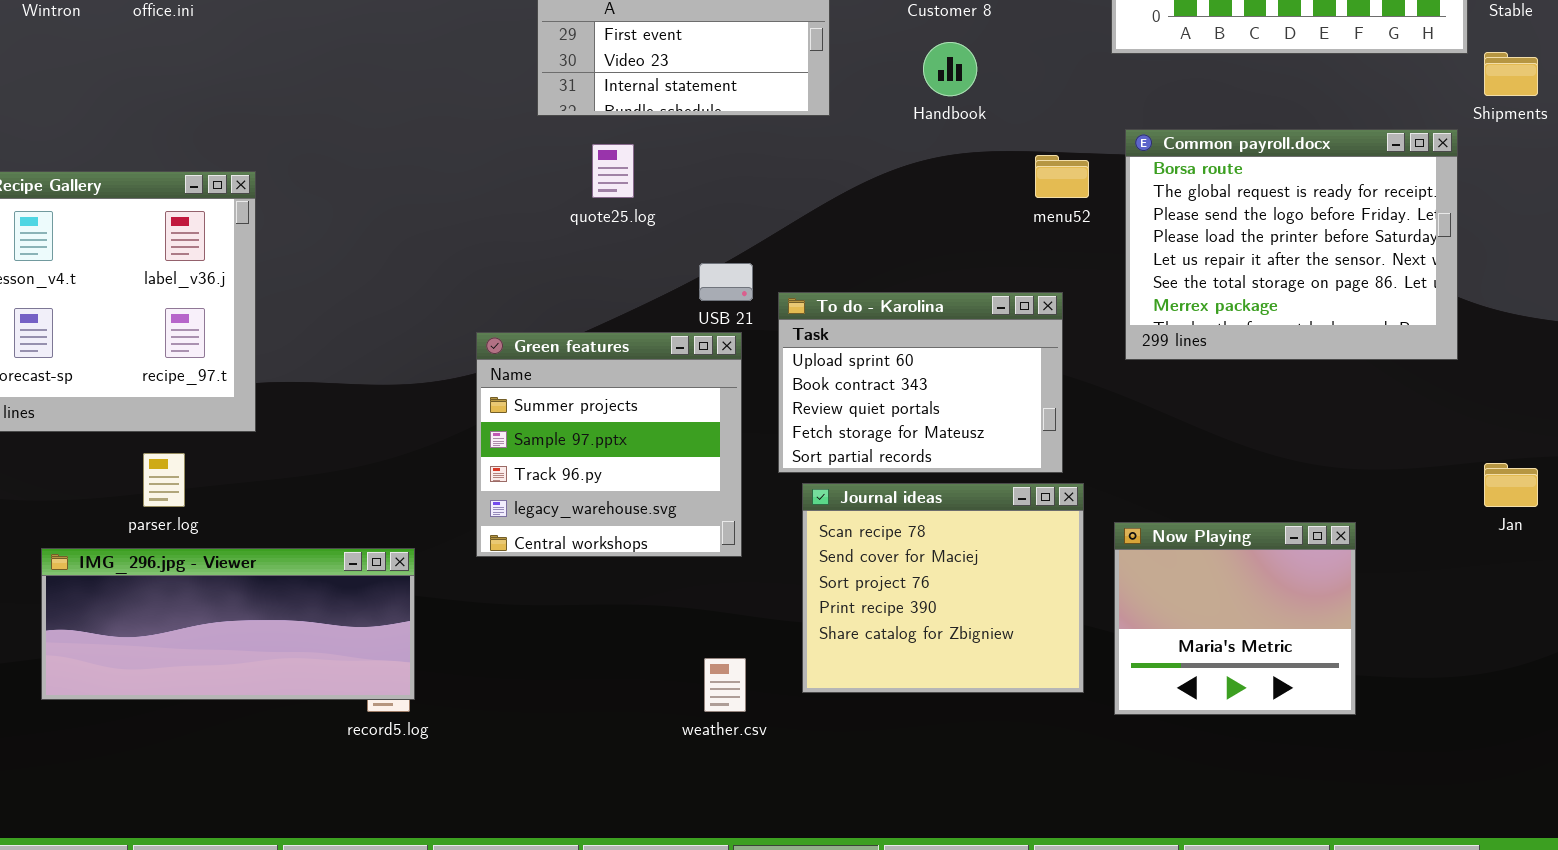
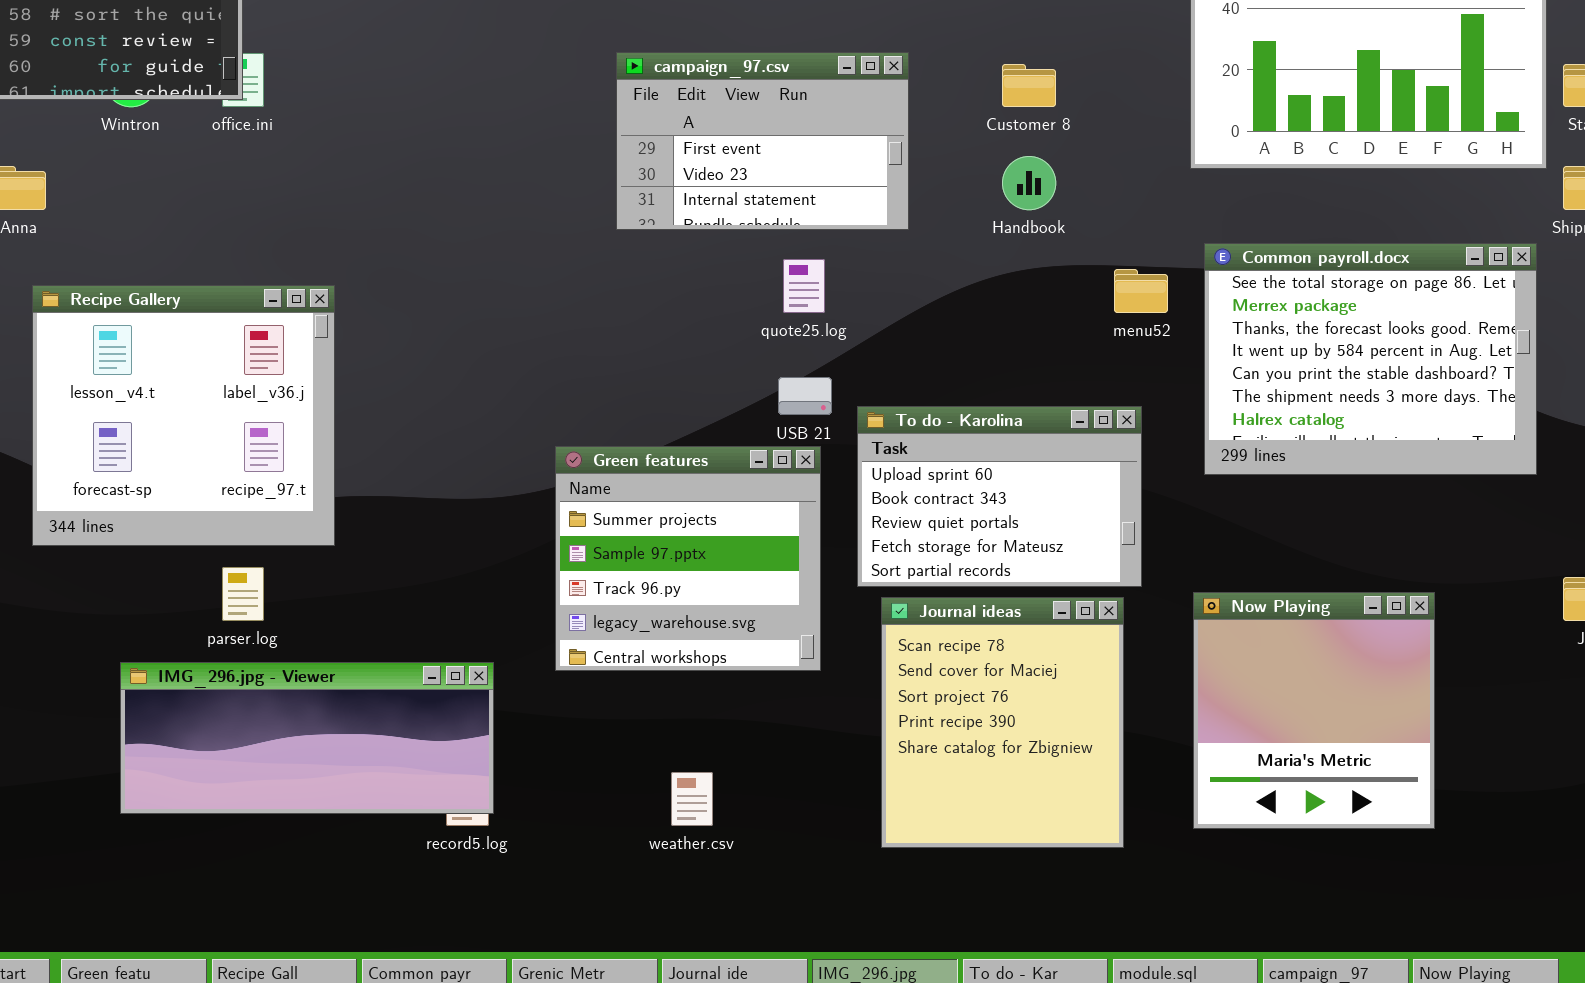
Common payroll.docx: [1125,129,1458,360] -> [1204,243,1537,475], scrolled down 5 rows
quote25.log: [592,144,634,198] -> [783,259,825,313], moved
Journal ideas: [802,483,1084,693] -> [881,597,1124,848], resized
Now Playing: [1114,522,1356,715] -> [1193,592,1435,829], resized
weather.csv: [704,658,746,712] -> [671,772,713,826], moved

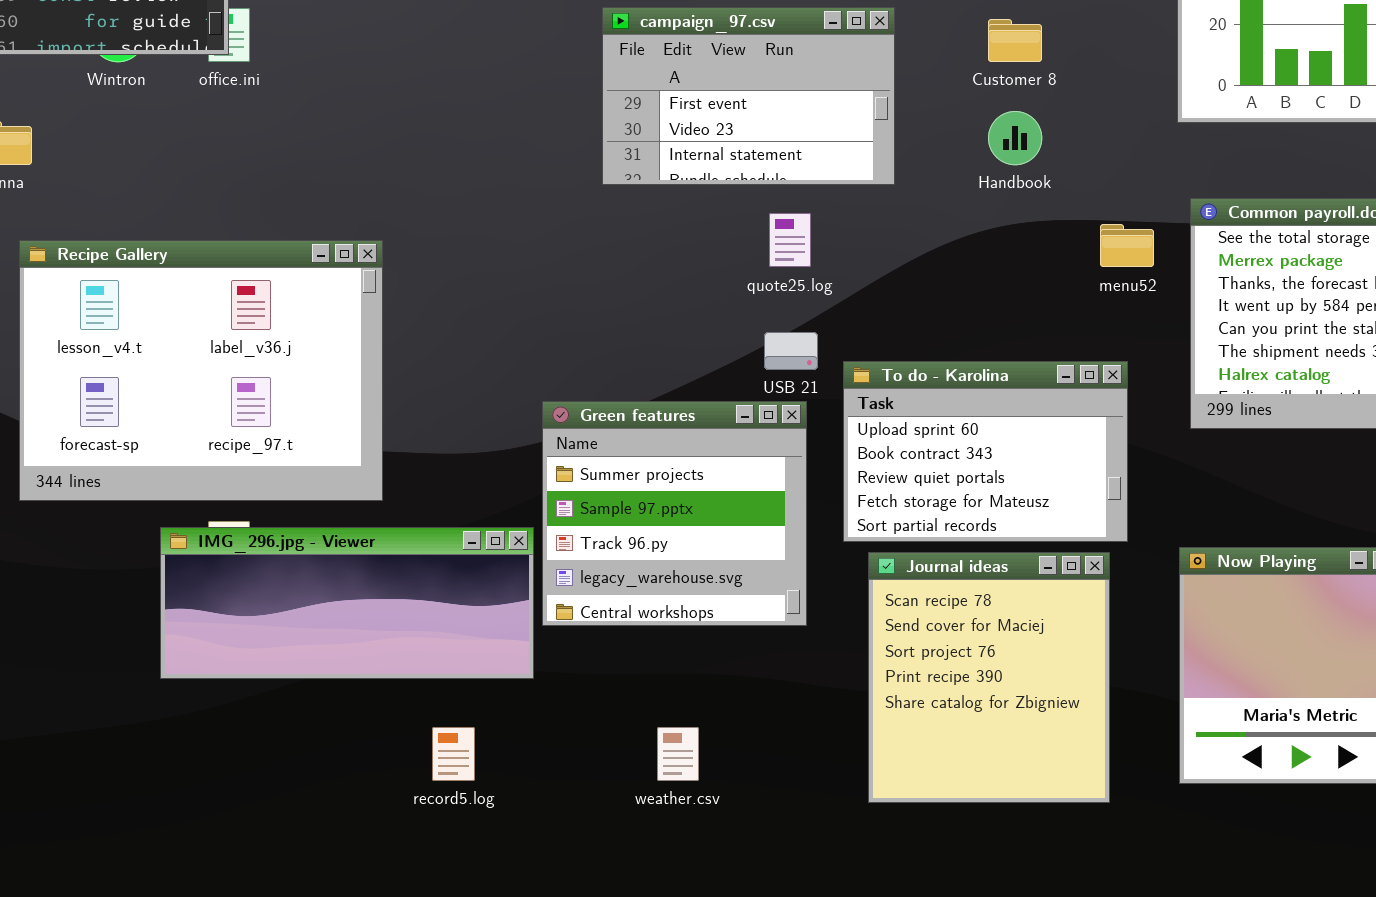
Recipe Gallery: [32,285,335,546] -> [19,240,383,501], resized
IMG_296.jpg - Viewer: [120,662,494,814] -> [160,527,534,679], moved

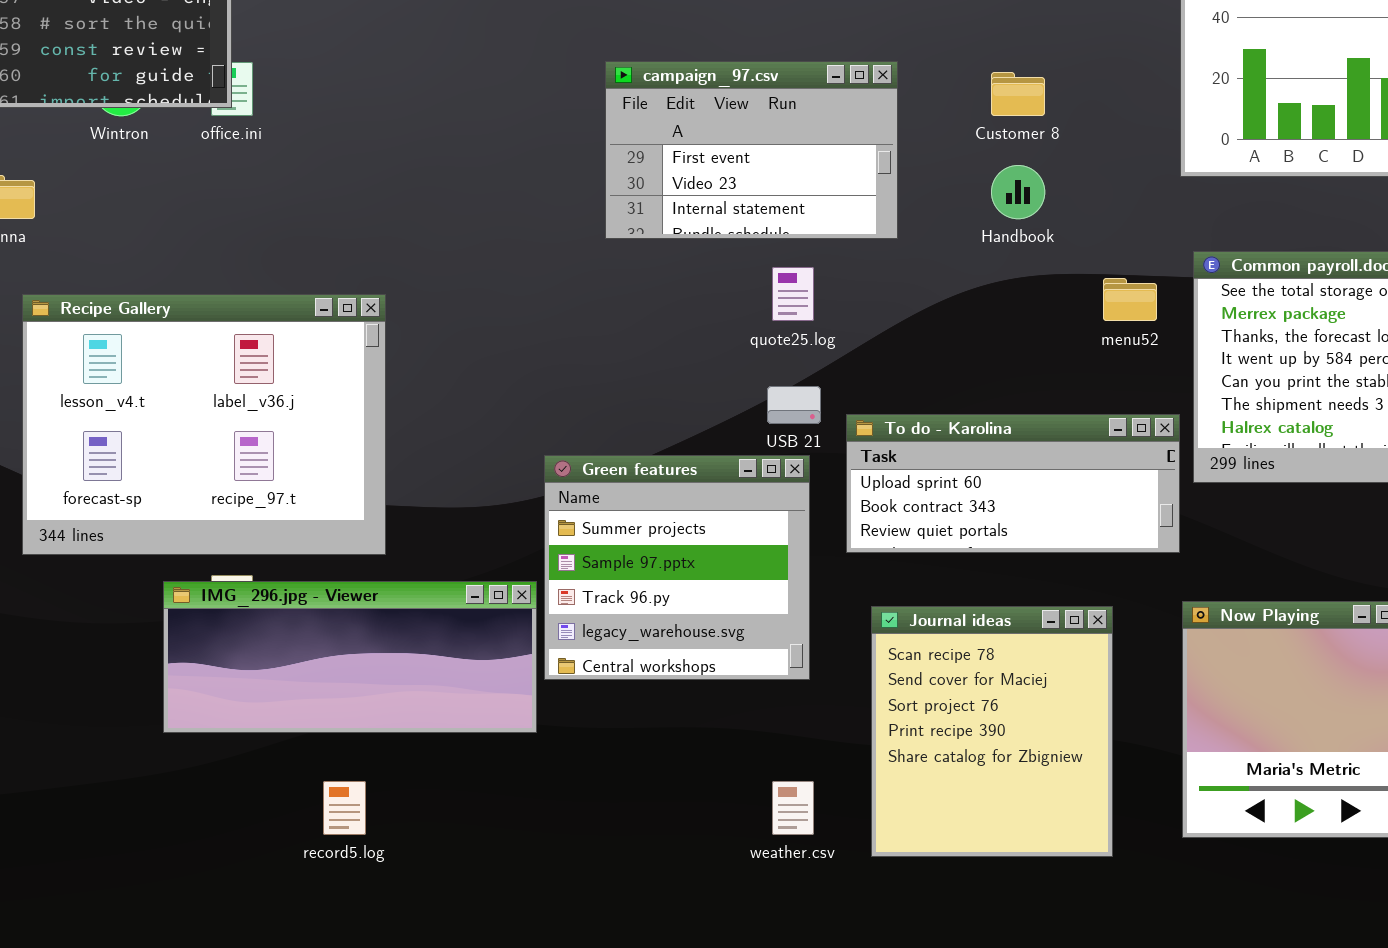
To do - Karolina: [843,361,1128,542] -> [846,414,1180,553], resized
record5.log: [432,727,475,781] -> [323,781,366,835], moved
weather.csv: [657,727,699,781] -> [772,781,814,835], moved

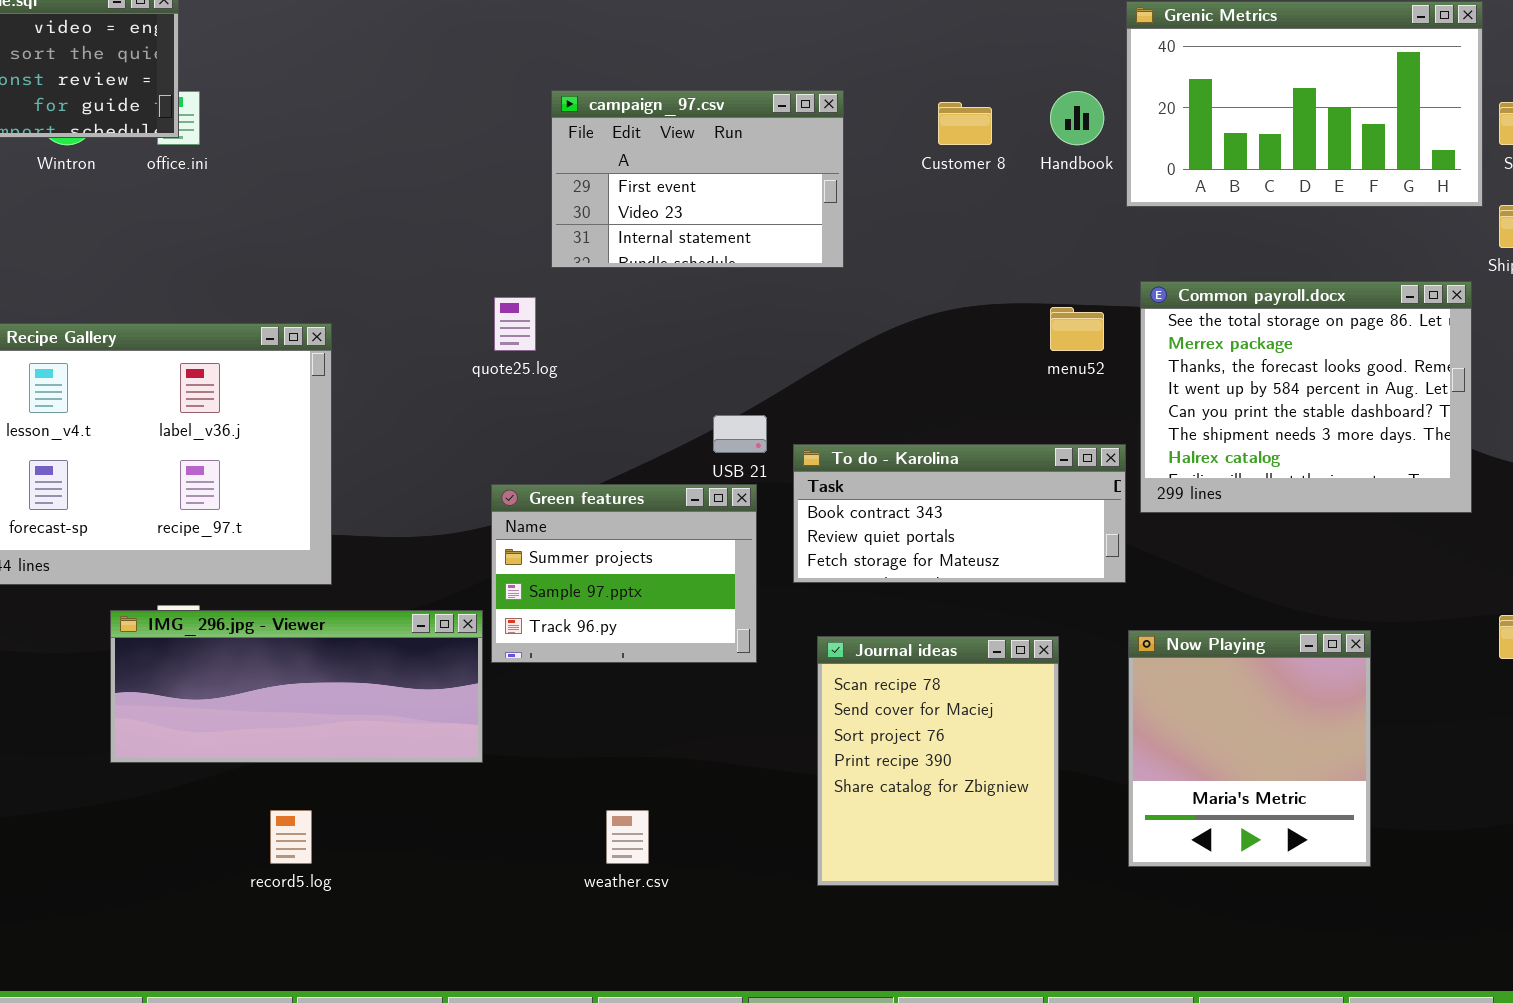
Handbook: [991,165,1045,219] -> [1050,91,1104,145], moved
quote25.log: [772,267,814,321] -> [494,297,536,351], moved
To do - Karolina: [846,414,1180,553] -> [793,444,1126,583], scrolled down 1 row
Green features: [544,455,810,680] -> [491,484,757,663], resized
weather.csv: [772,781,814,835] -> [606,810,649,864], moved

